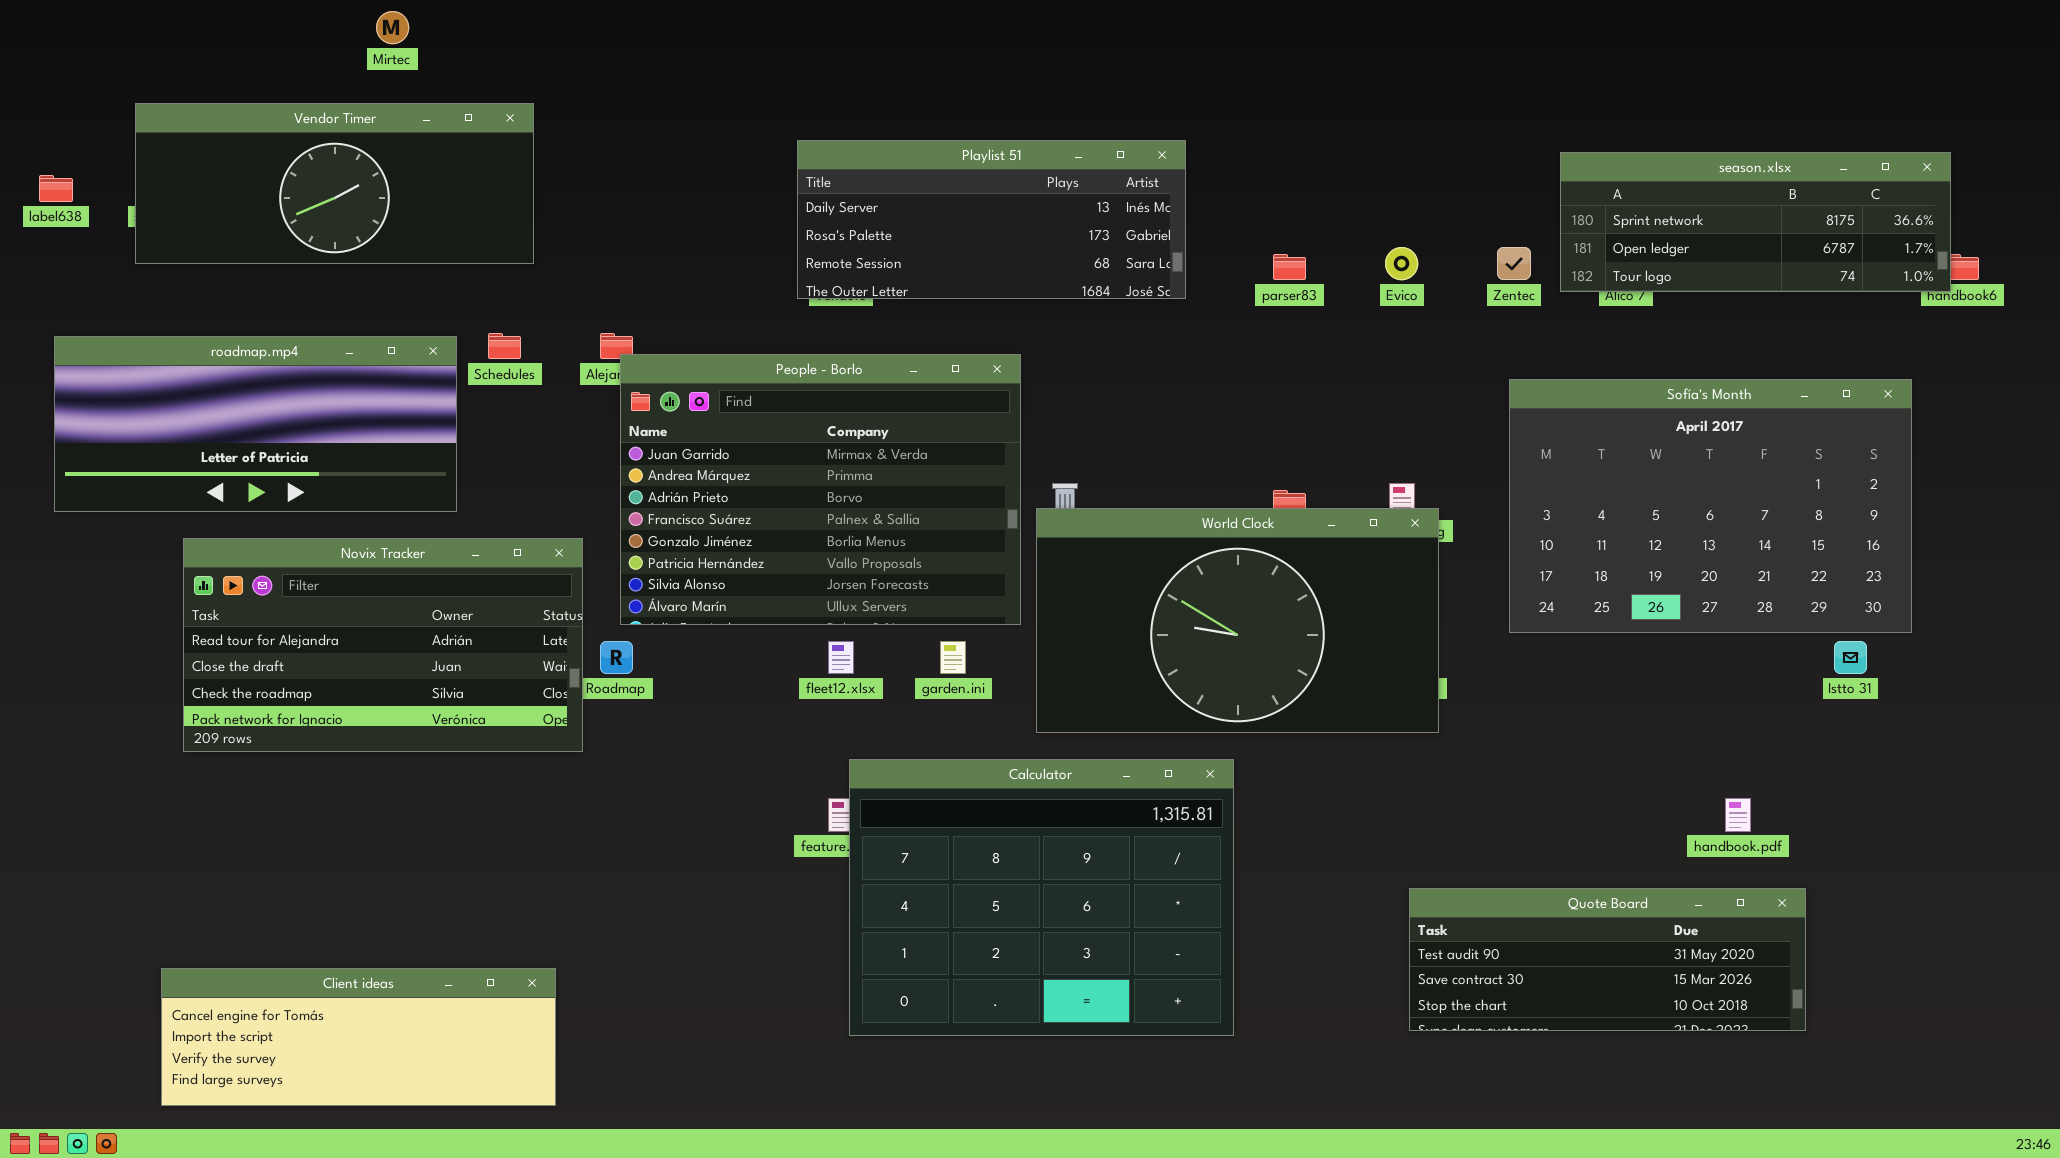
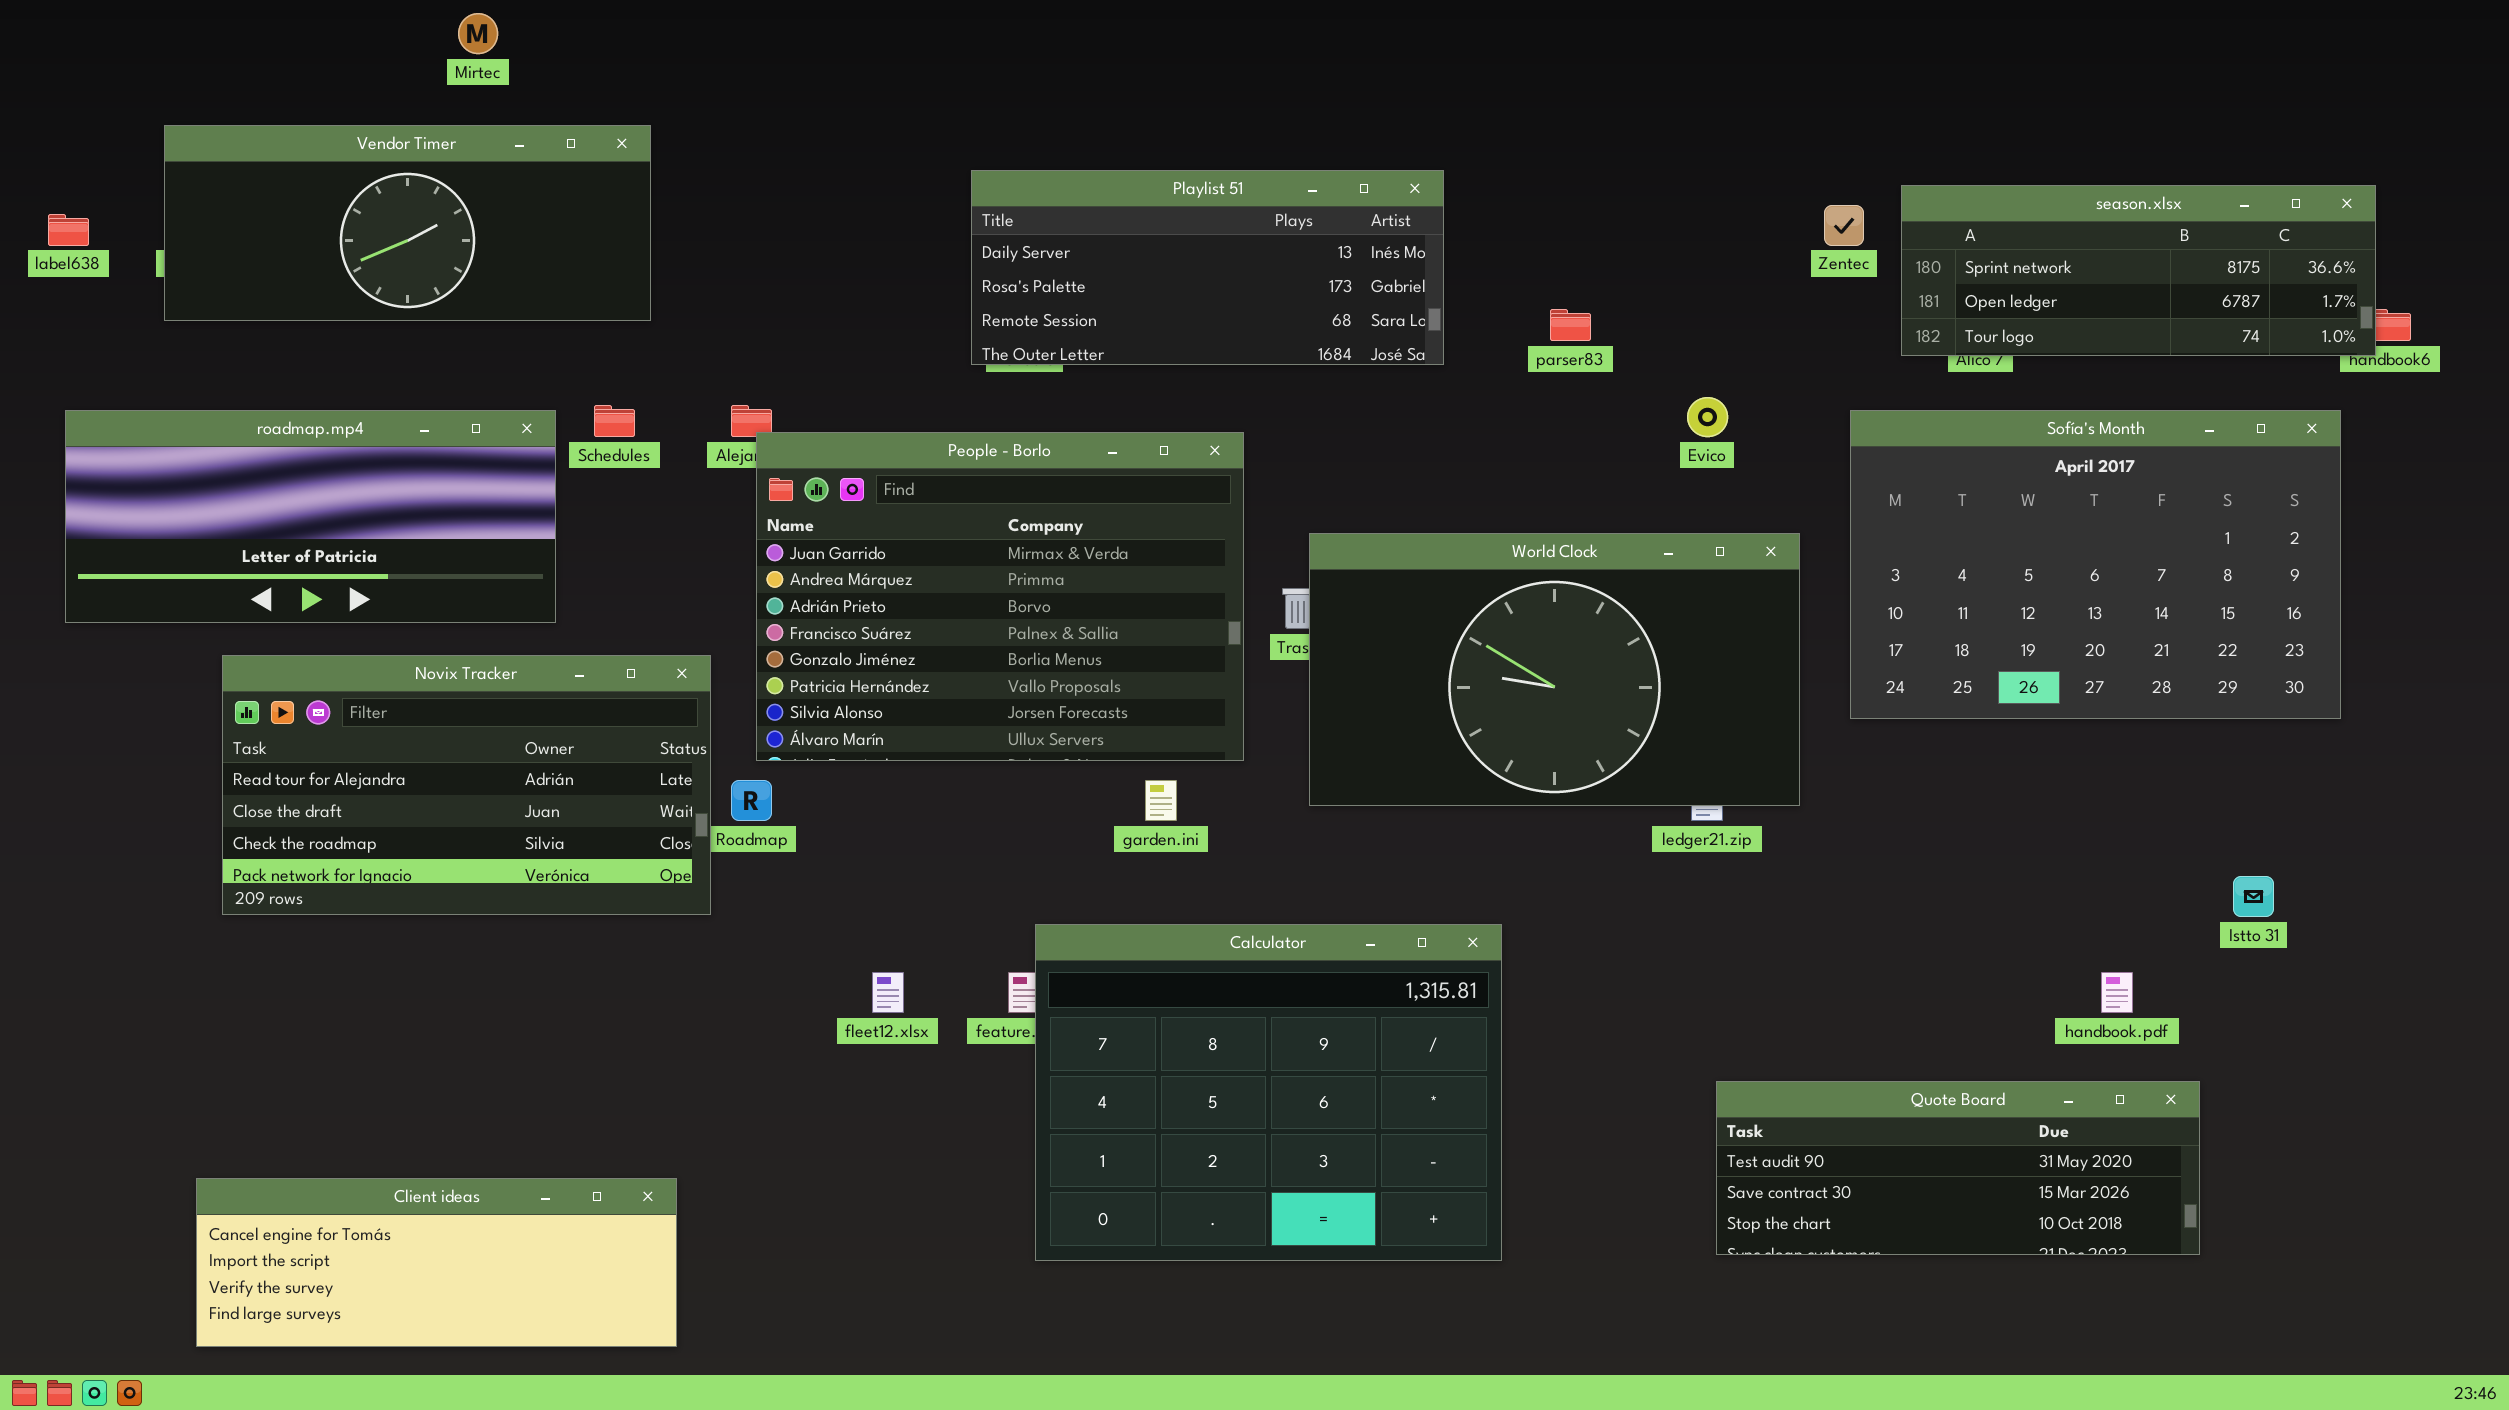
Evico: [1385,247,1418,280] -> [1687,397,1728,437], moved
Zentec: [1497,247,1531,280] -> [1824,205,1864,246], moved
Sofía's Month: [1509,379,1912,633] -> [1850,410,2341,719], moved
World Clock: [1036,508,1439,733] -> [1309,533,1800,806], moved
fleet12.xlsx: [828,641,854,674] -> [872,972,904,1013], moved
Istto 31: [1834,641,1867,674] -> [2233,876,2274,917], moved

